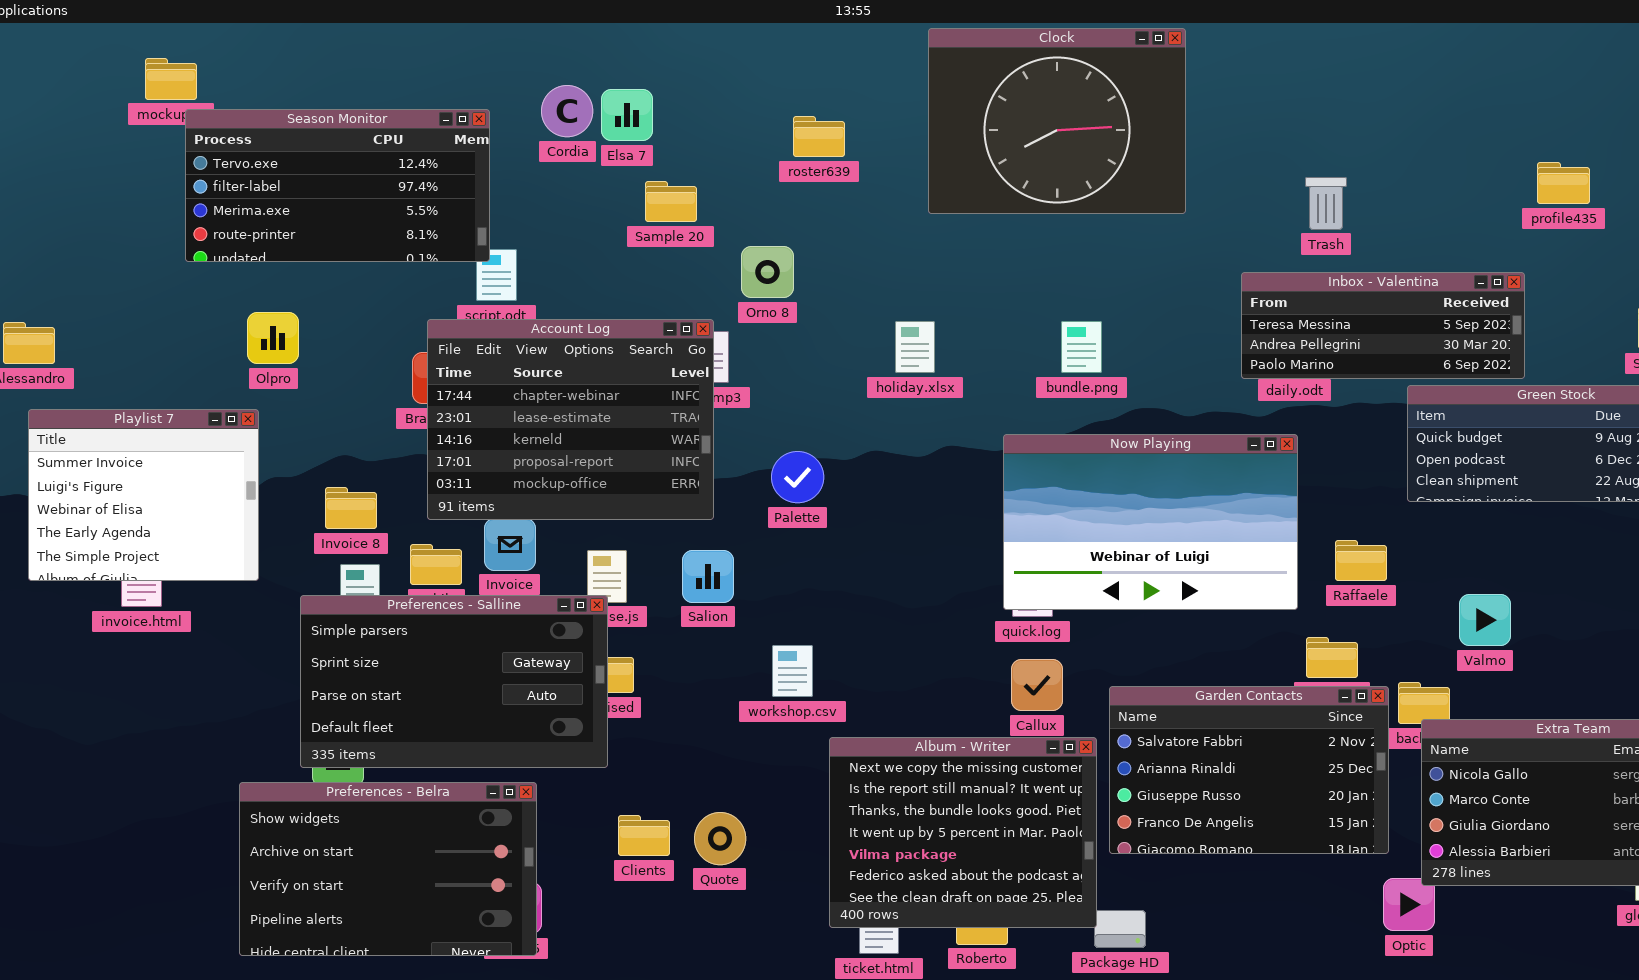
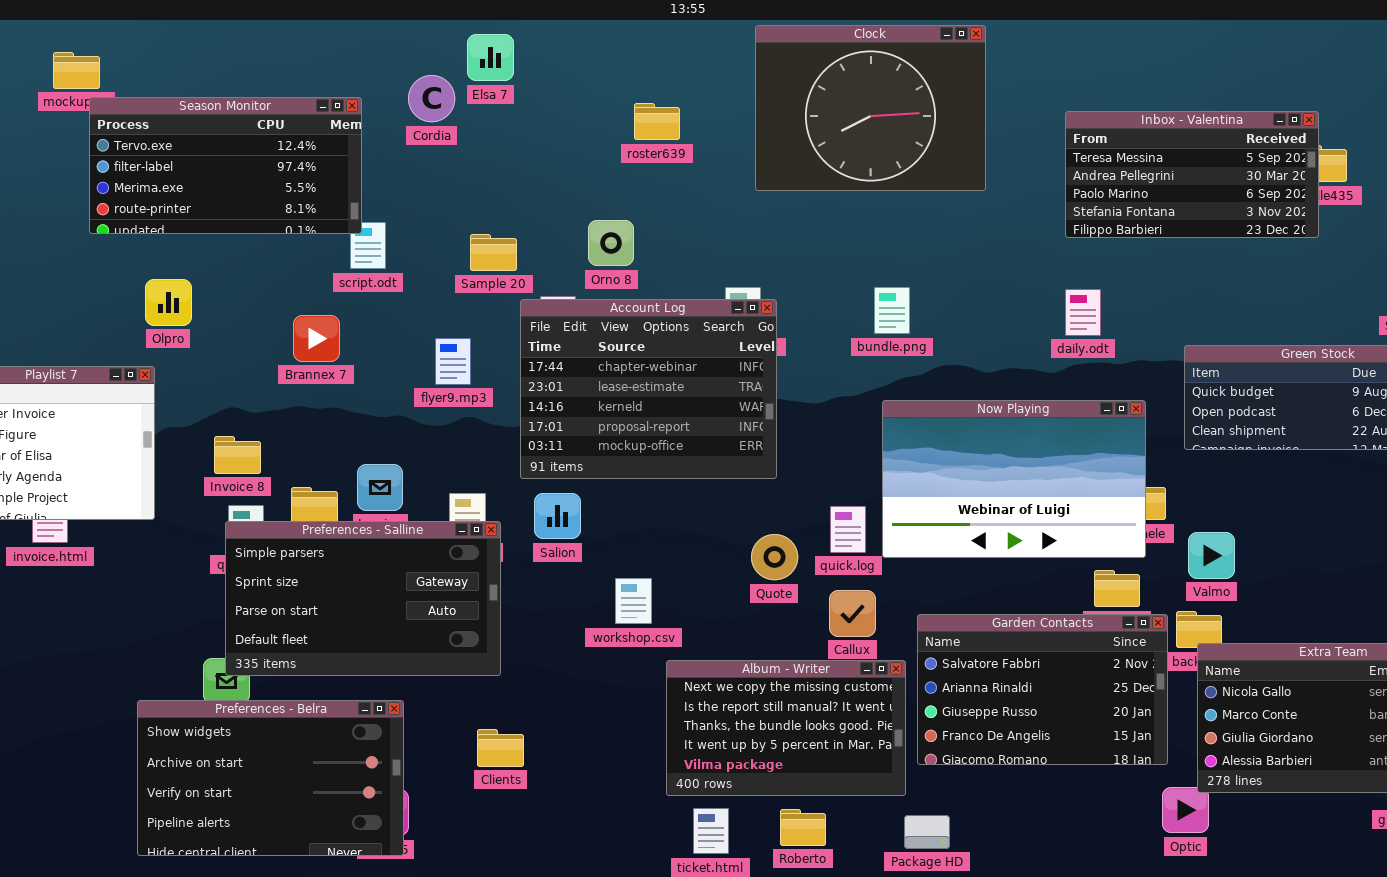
Elsa 7: [601,89,653,141] -> [467,34,514,81], moved
Sample 20: [645,181,697,222] -> [470,234,517,271], moved
Inbox - Valentina: [1241,272,1525,379] -> [1065,111,1319,238], moved, resized
Account Log: [427,319,714,520] -> [520,299,777,479], moved
Now Playing: [1003,434,1298,610] -> [882,400,1146,558], moved
Valmo: [1459,594,1511,646] -> [1188,532,1235,579], moved
Preferences - Salline: [300,595,608,768] -> [225,521,501,676], moved
Album - Writer: [829,737,1097,928] -> [666,660,906,796], resized
Quote: [694,812,746,865] -> [751,534,798,580], moved

